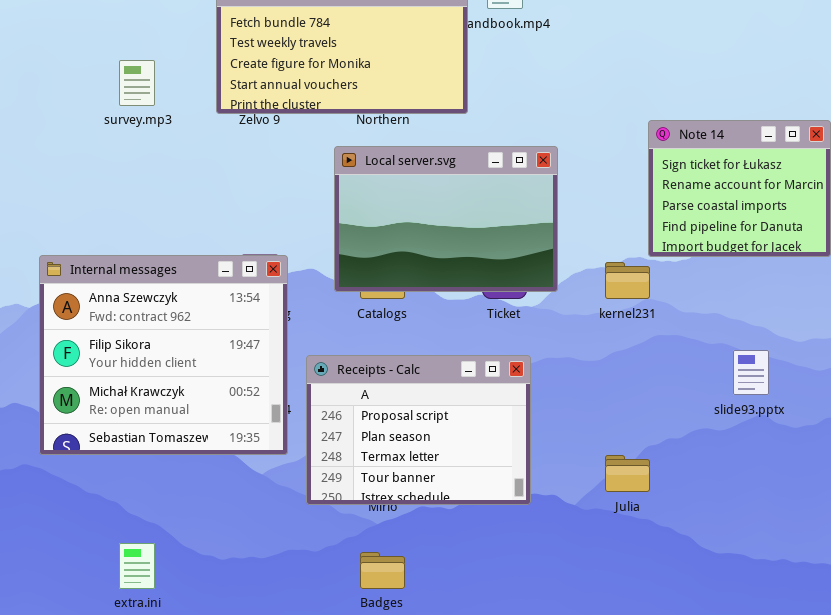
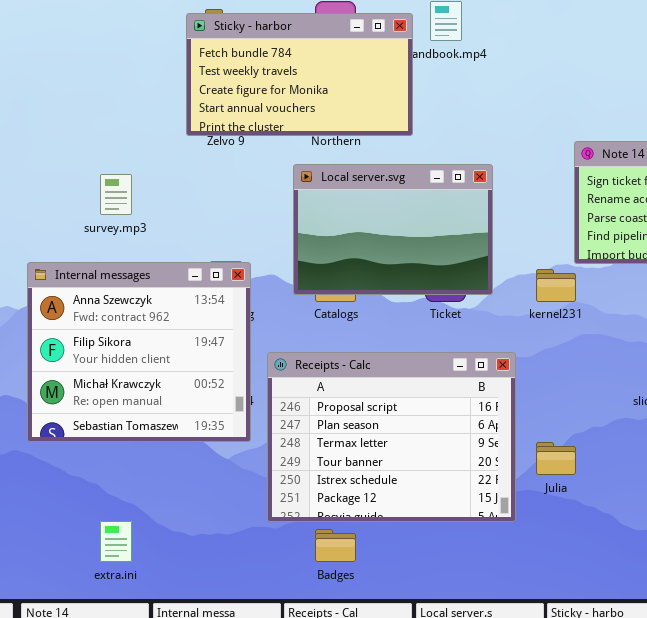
survey.mp3: [119,60,155,106] -> [100,174,132,215], moved
Receipts - Calc: [306,355,531,505] -> [267,352,516,522], resized

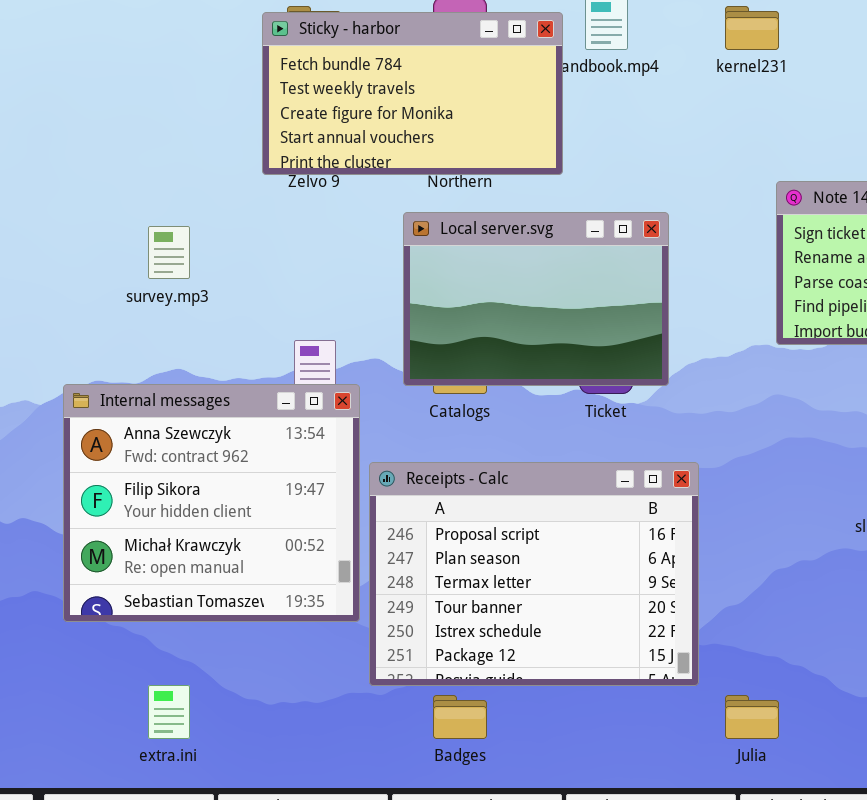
Internal messages: [27,262,251,442] -> [63,384,360,622], moved
kernel231: [536,269,576,302] -> [725,6,779,50], moved
Julia: [536,442,576,475] -> [725,695,779,739], moved

